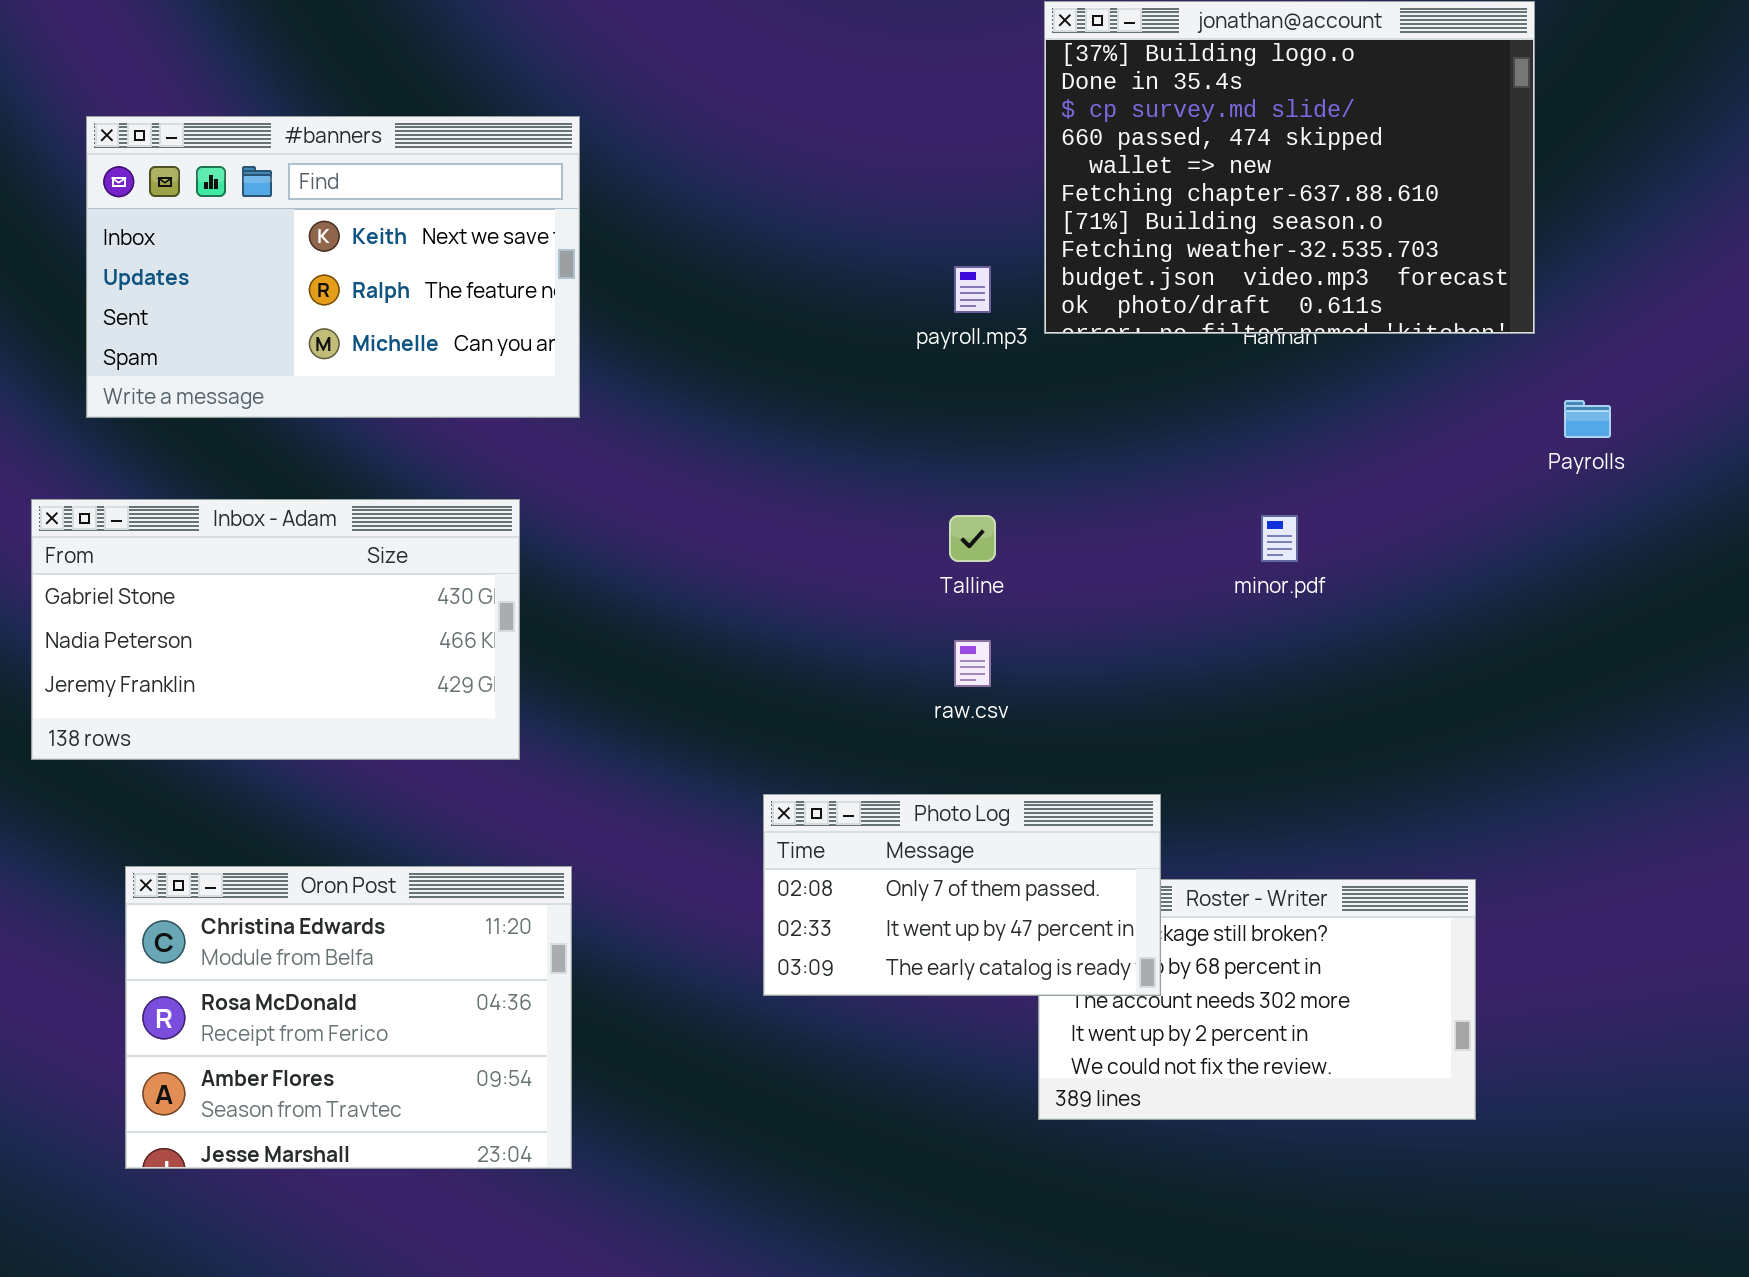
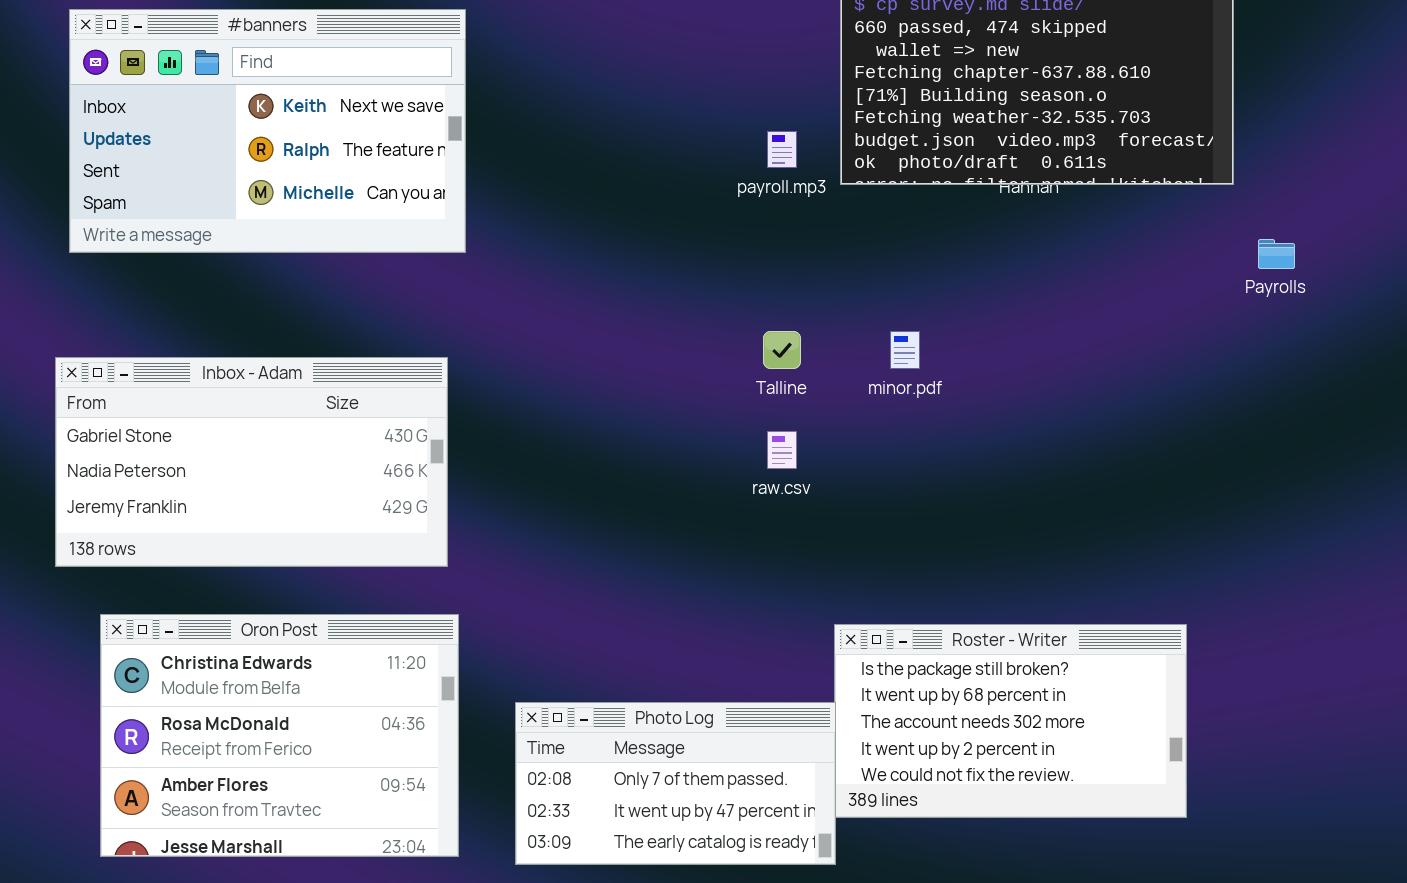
Inbox - Adam: [31,499,520,760] -> [55,357,448,567], moved
minor.pdf: [1261,515,1298,562] -> [890,331,920,369], moved
Photo Log: [763,794,1161,996] -> [515,702,836,865], moved

